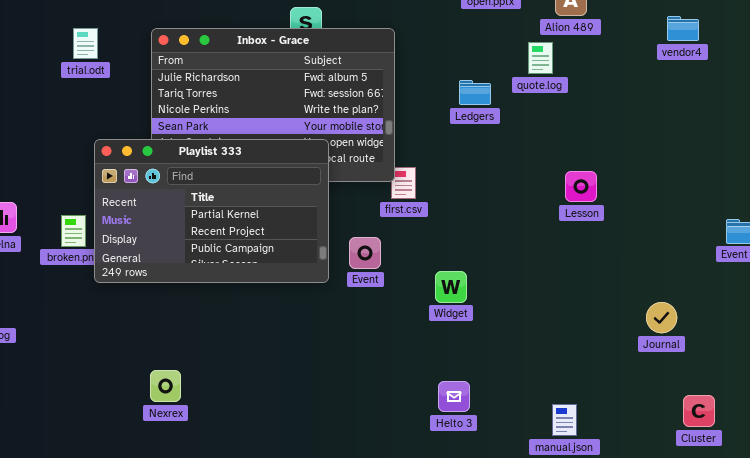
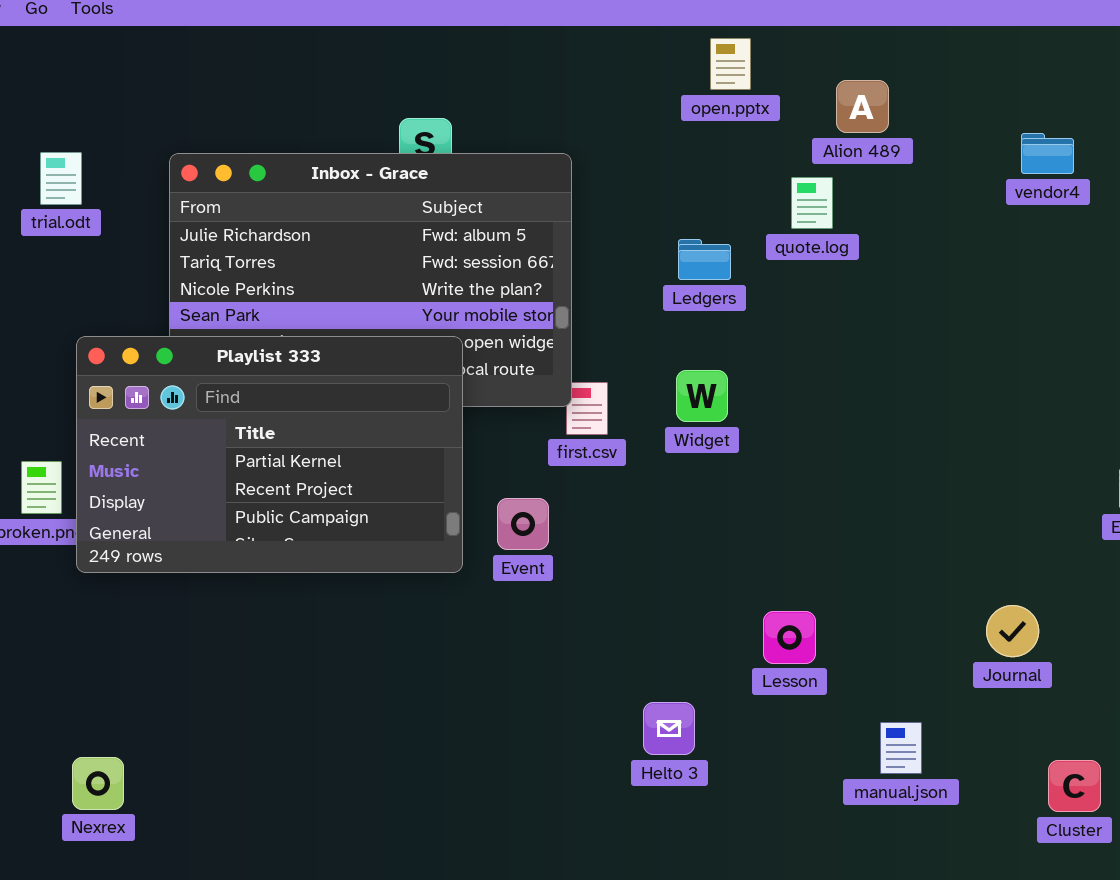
Lesson: [565,171,597,202] -> [763,611,816,664], moved
Widget: [435,271,467,303] -> [676,370,728,422], moved
Nexrex: [150,370,181,402] -> [72,757,124,810], moved
Helto 3: [438,381,470,412] -> [643,702,695,755], moved
manual.json: [552,404,577,436] -> [880,722,922,774], moved

